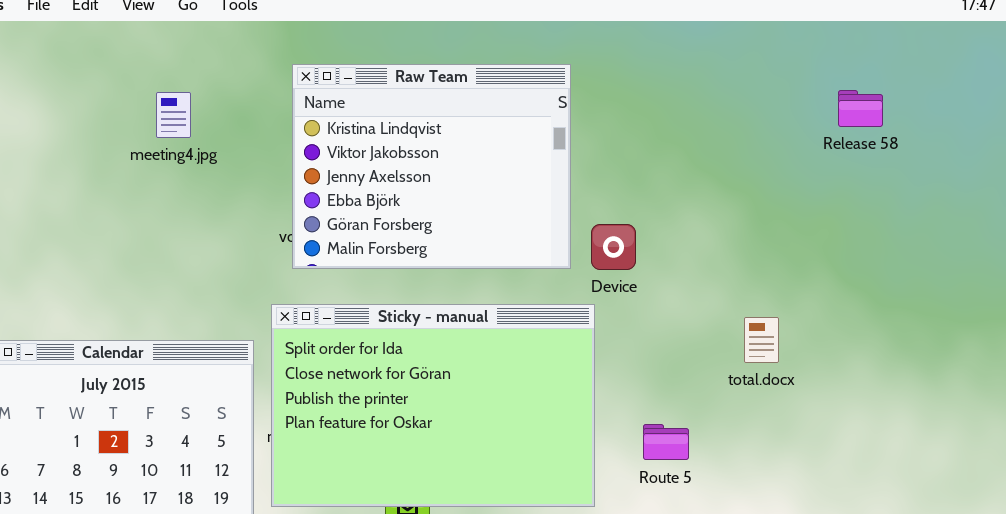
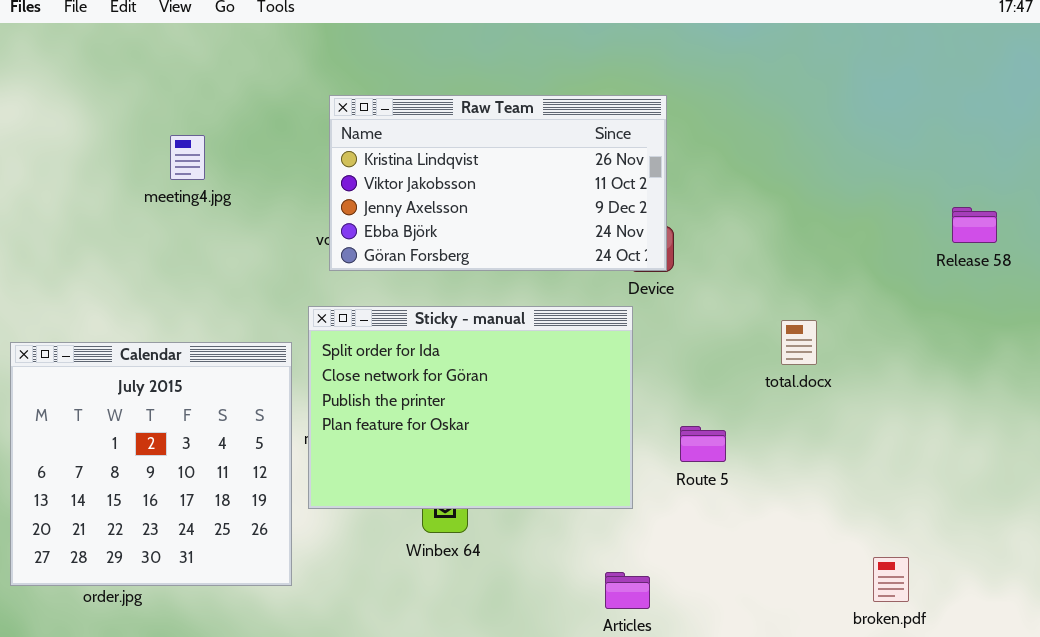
Raw Team: [292,64,571,269] -> [329,95,667,271], resized
Release 58: [838,90,883,127] -> [952,207,997,243], moved
meeting4.jpg: [156,92,191,138] -> [170,135,205,180], moved

